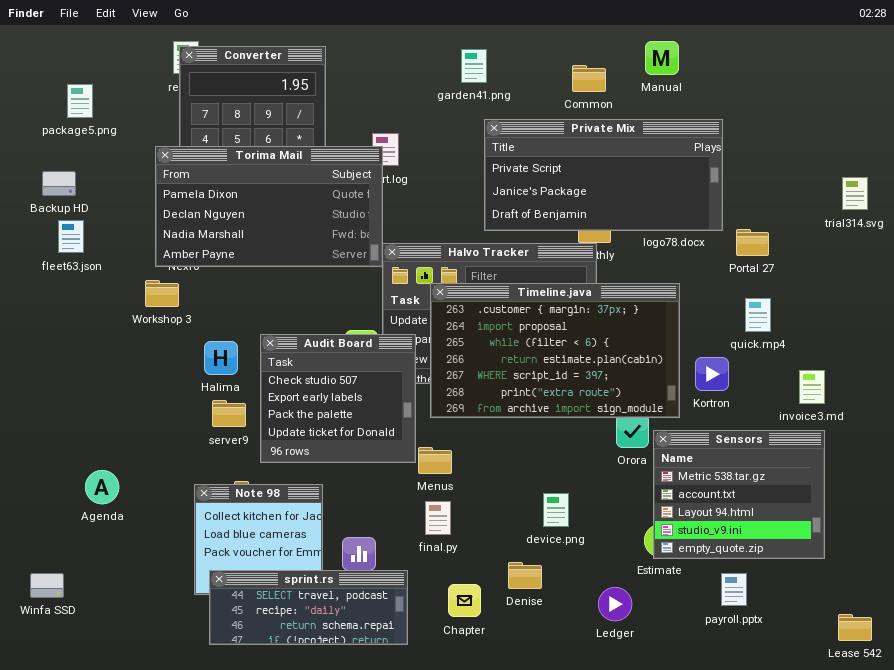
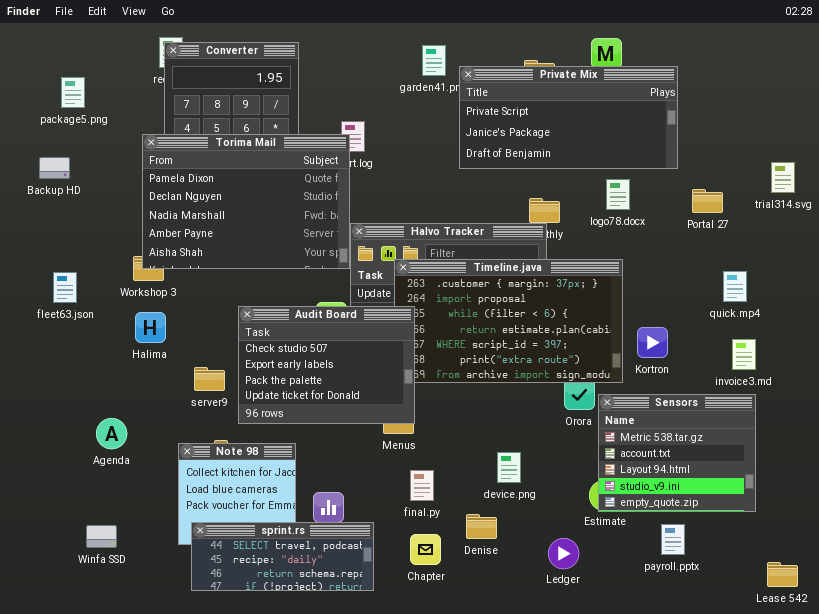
Private Mix: [484,119,723,231] -> [459,66,678,169], moved
Torima Mail: [155,146,383,267] -> [142,134,350,269], resized
fleet63.json: [58,220,84,253] -> [53,272,77,303], moved
Portal 27: [736,229,769,256] -> [692,189,723,213], moved
quick.mp4: [745,298,771,332] -> [723,271,747,302], moved
Audit Board: [260,334,416,463] -> [238,306,415,424], resized
Halima: [204,341,238,375] -> [135,312,166,343], moved
Agenda: [85,470,119,504] -> [96,418,127,449], moved
final.py: [425,501,451,535] -> [410,470,434,501], moved
Winfa SSD: [30,573,64,598] -> [86,525,117,548], moved

